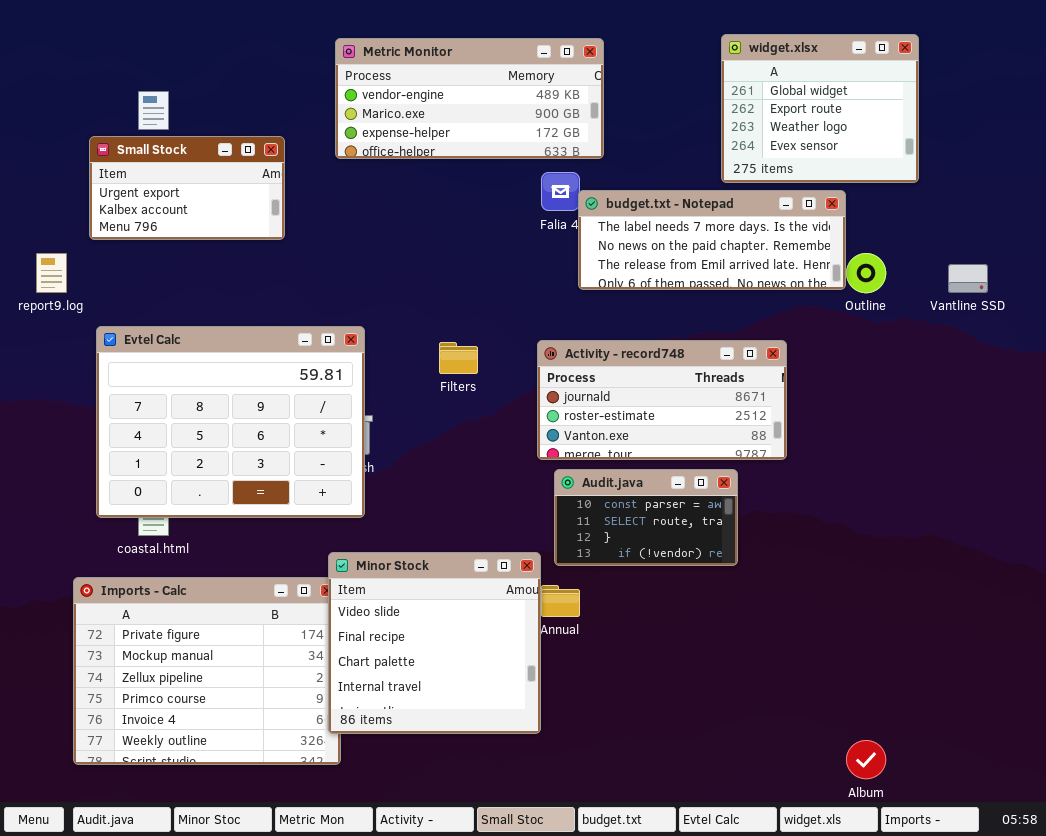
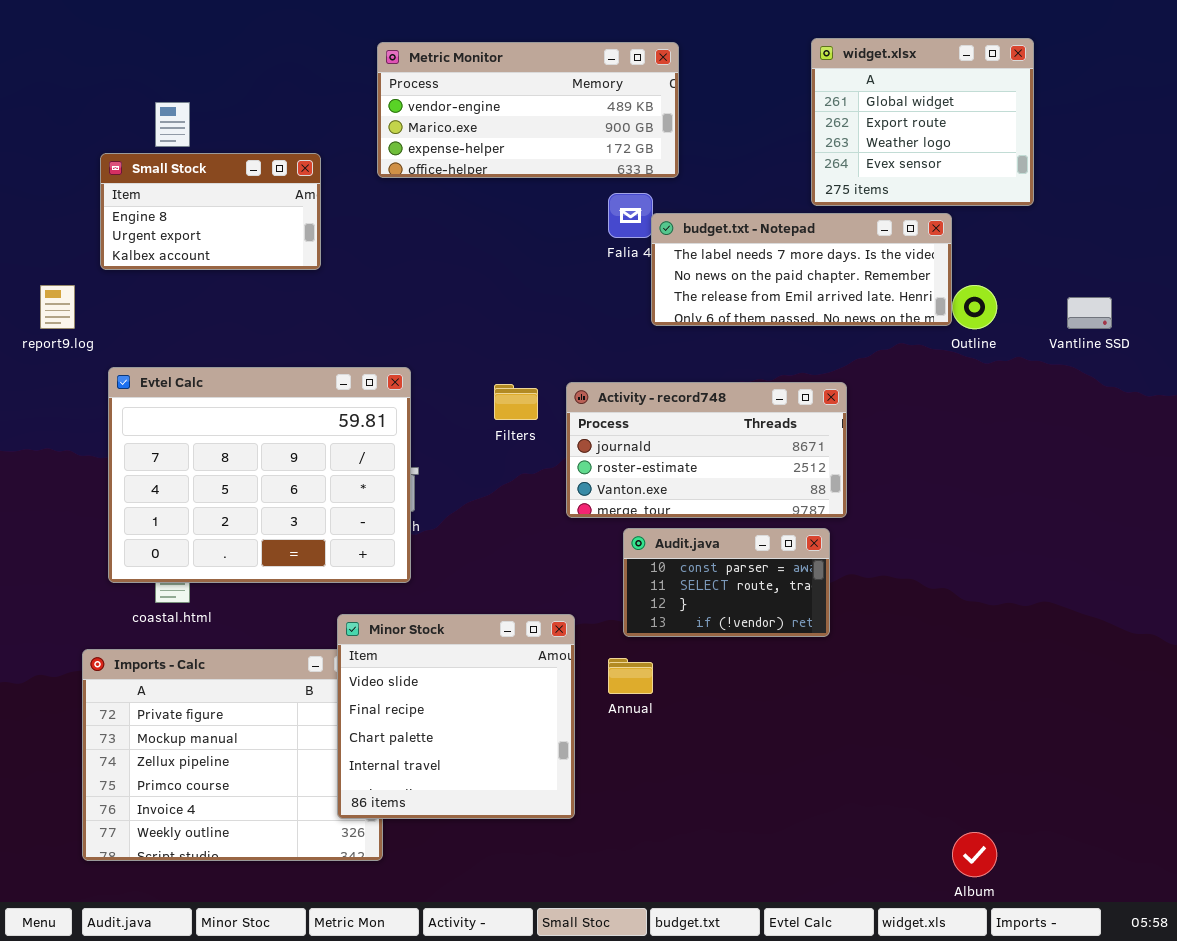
Small Stock: [89,136,285,240] -> [100,153,321,270], scrolled up 1 row
Activity - record748: [537,340,787,460] -> [566,382,847,518], moved
Minor Stock: [328,552,541,734] -> [337,614,575,819], moved

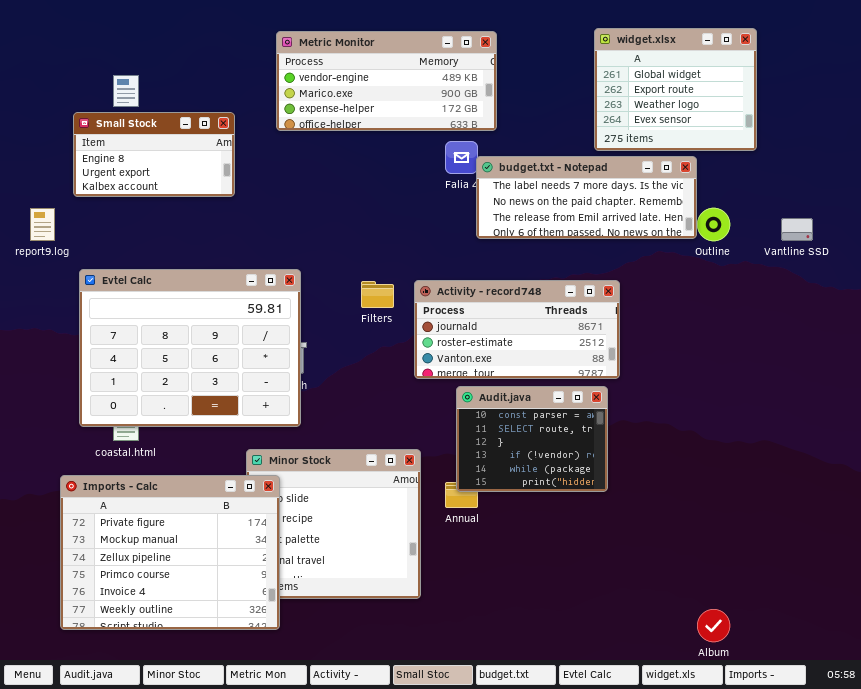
Audit.java: [623,528,830,637] -> [456,386,608,492], resized
Imports - Calc: [82,649,383,861] -> [60,475,280,630], raised

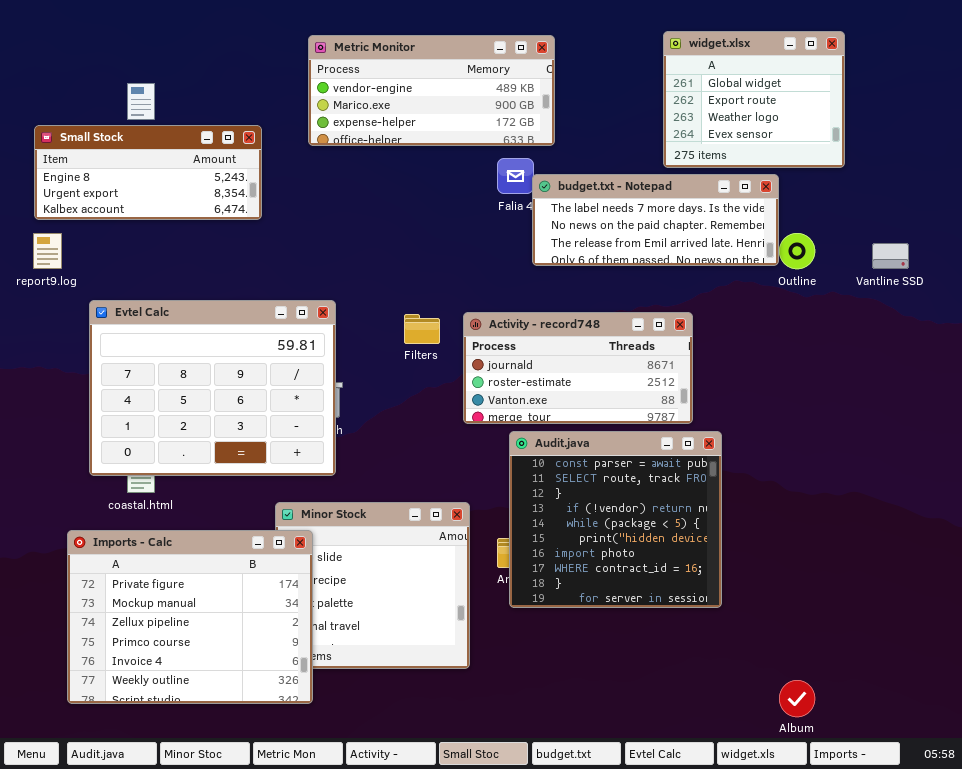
Small Stock: [73,112,235,197] -> [34,125,262,220], resized
Audit.java: [456,386,608,492] -> [509,431,722,608], resized

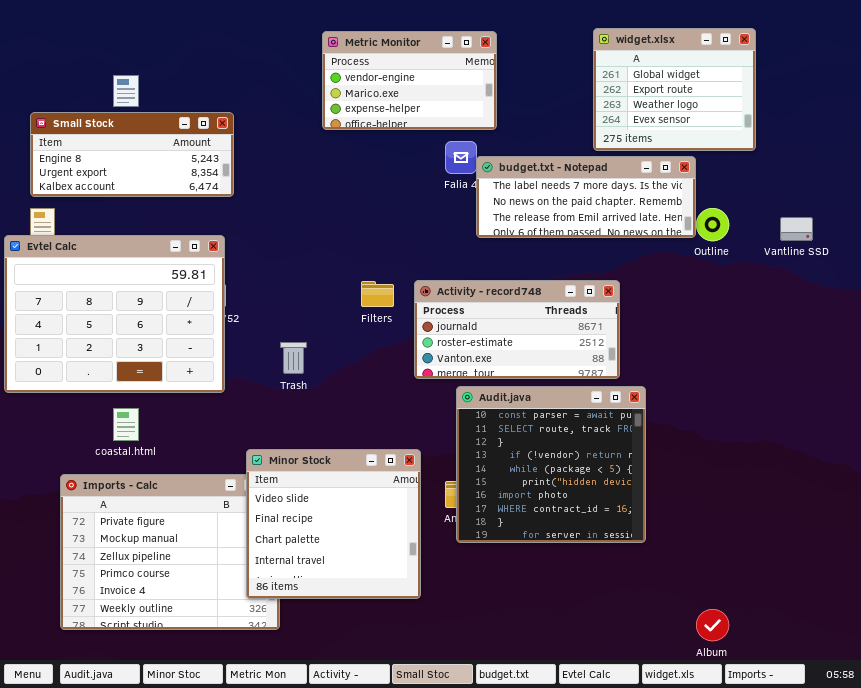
Metric Monitor: [308,35,555,146] -> [322,31,497,130], resized
Evtel Calc: [89,300,336,476] -> [4,235,225,393], moved
Minor Stock: [275,502,470,669] -> [246,449,421,599], raised

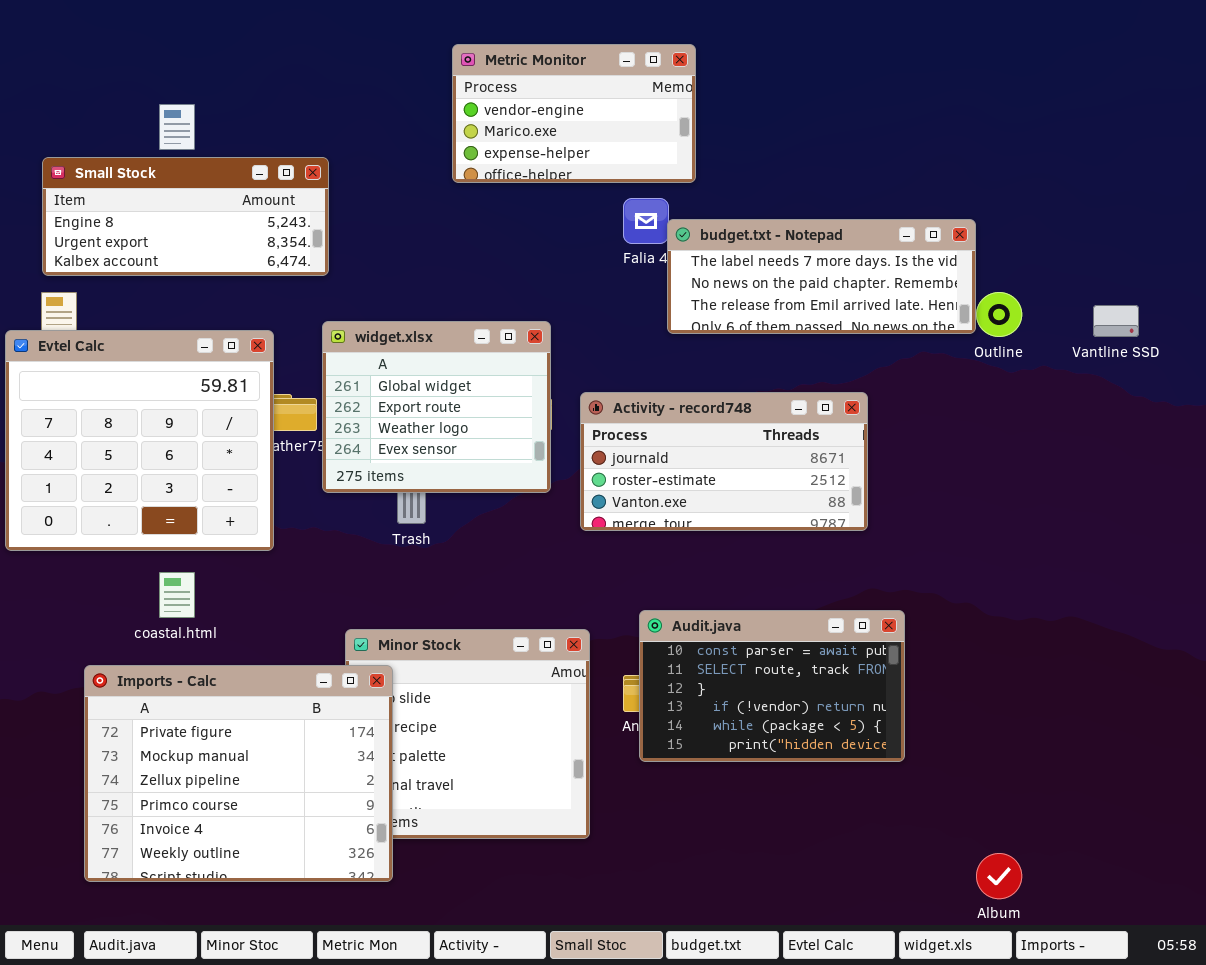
widget.xlsx: [593,28,756,151] -> [322,321,551,493], moved
Evtel Calc: [4,235,225,393] -> [5,330,274,551], resized
Audit.java: [456,386,646,543] -> [639,610,905,762], resized
Imports - Calc: [60,474,280,630] -> [84,665,393,882], raised

